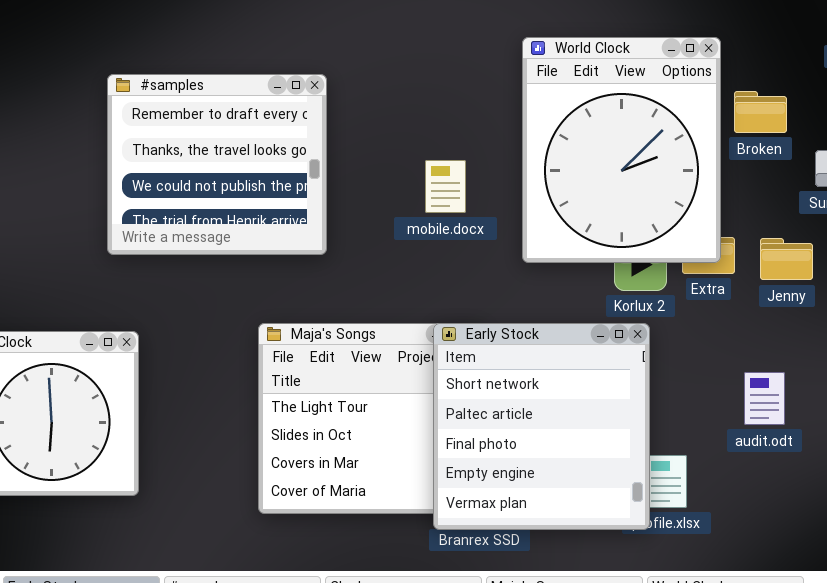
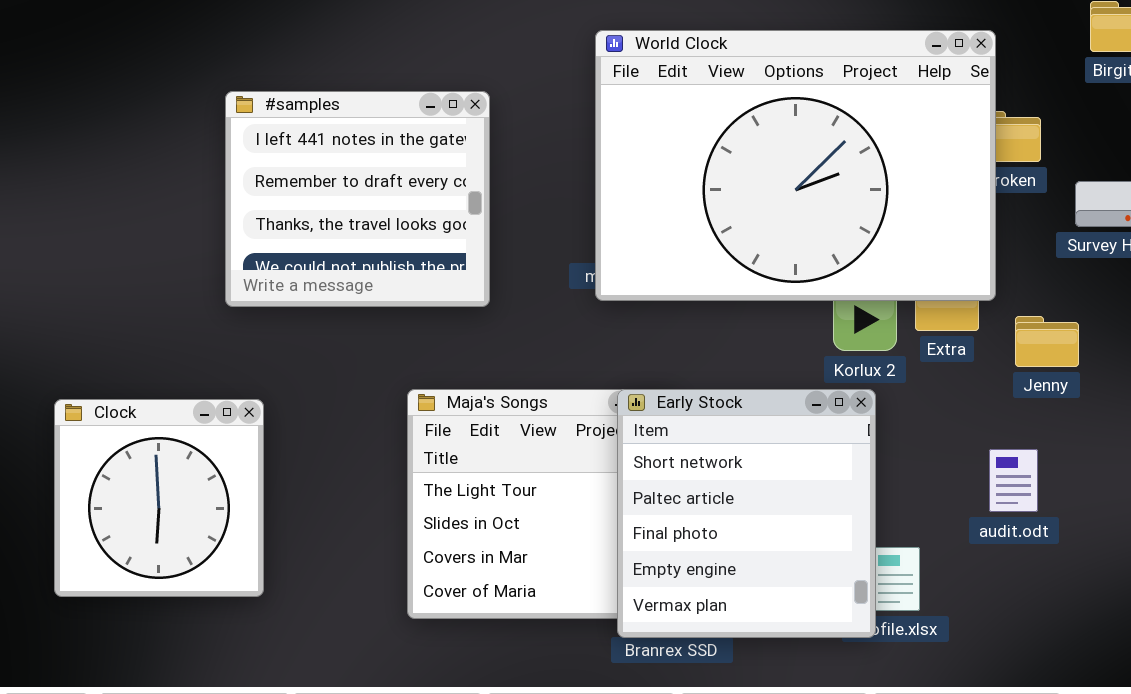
World Clock: [522,37,721,263] -> [595,30,996,301], moved, resized
#samples: [107,74,327,255] -> [225,91,490,307], scrolled up 1 row
Jenny: [760,238,813,280] -> [1015,316,1079,367], moved

